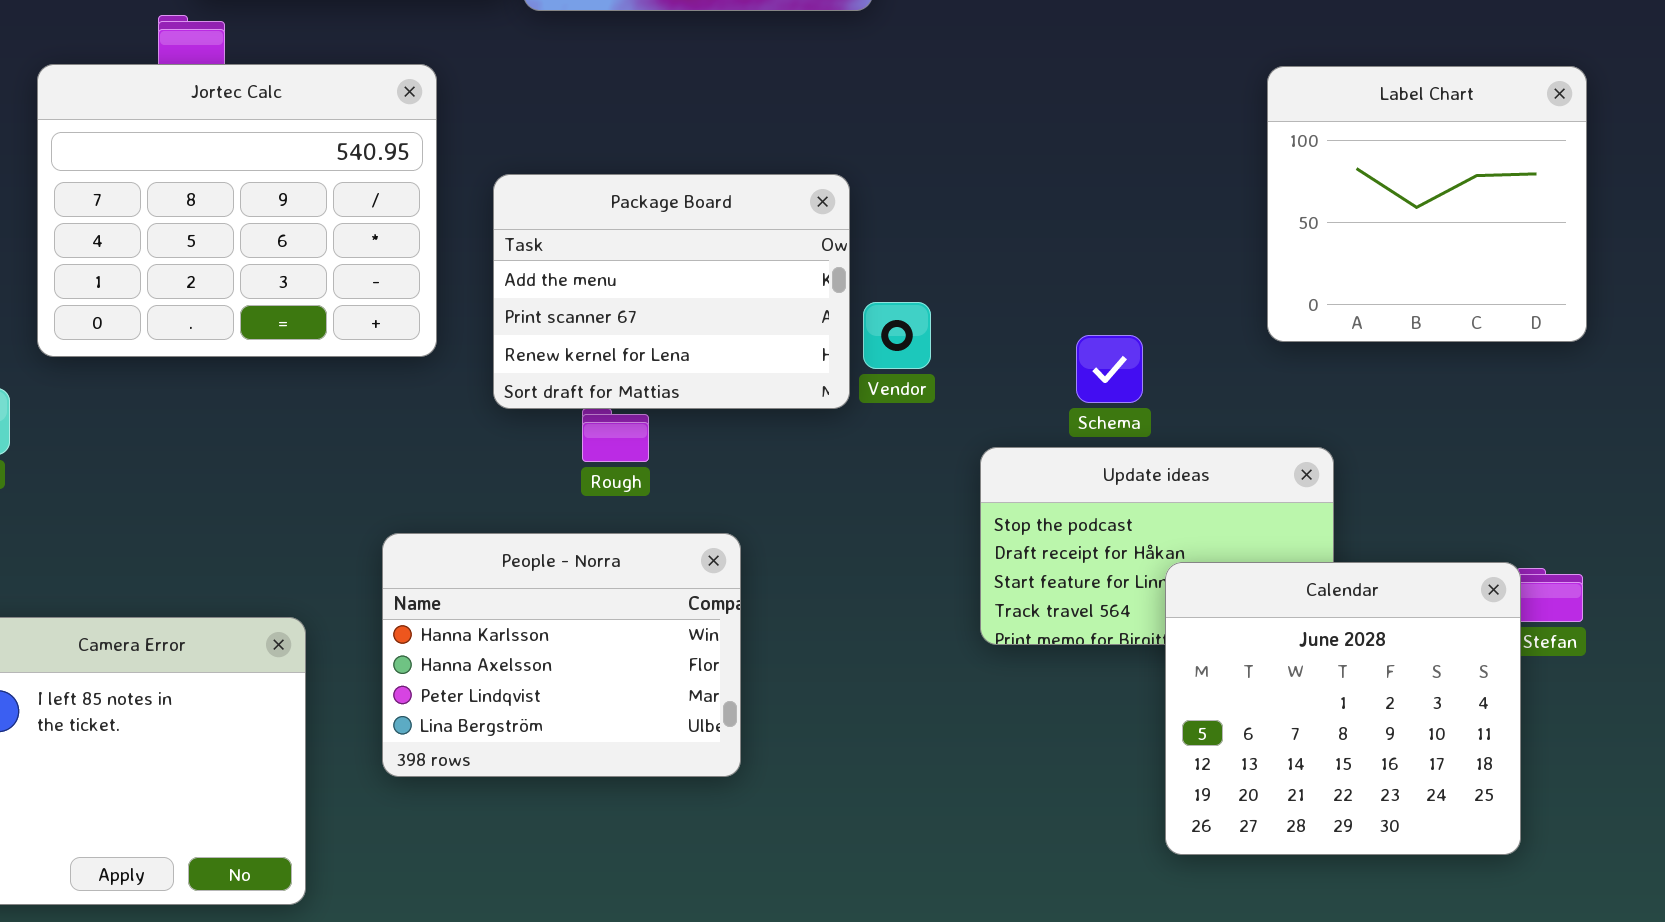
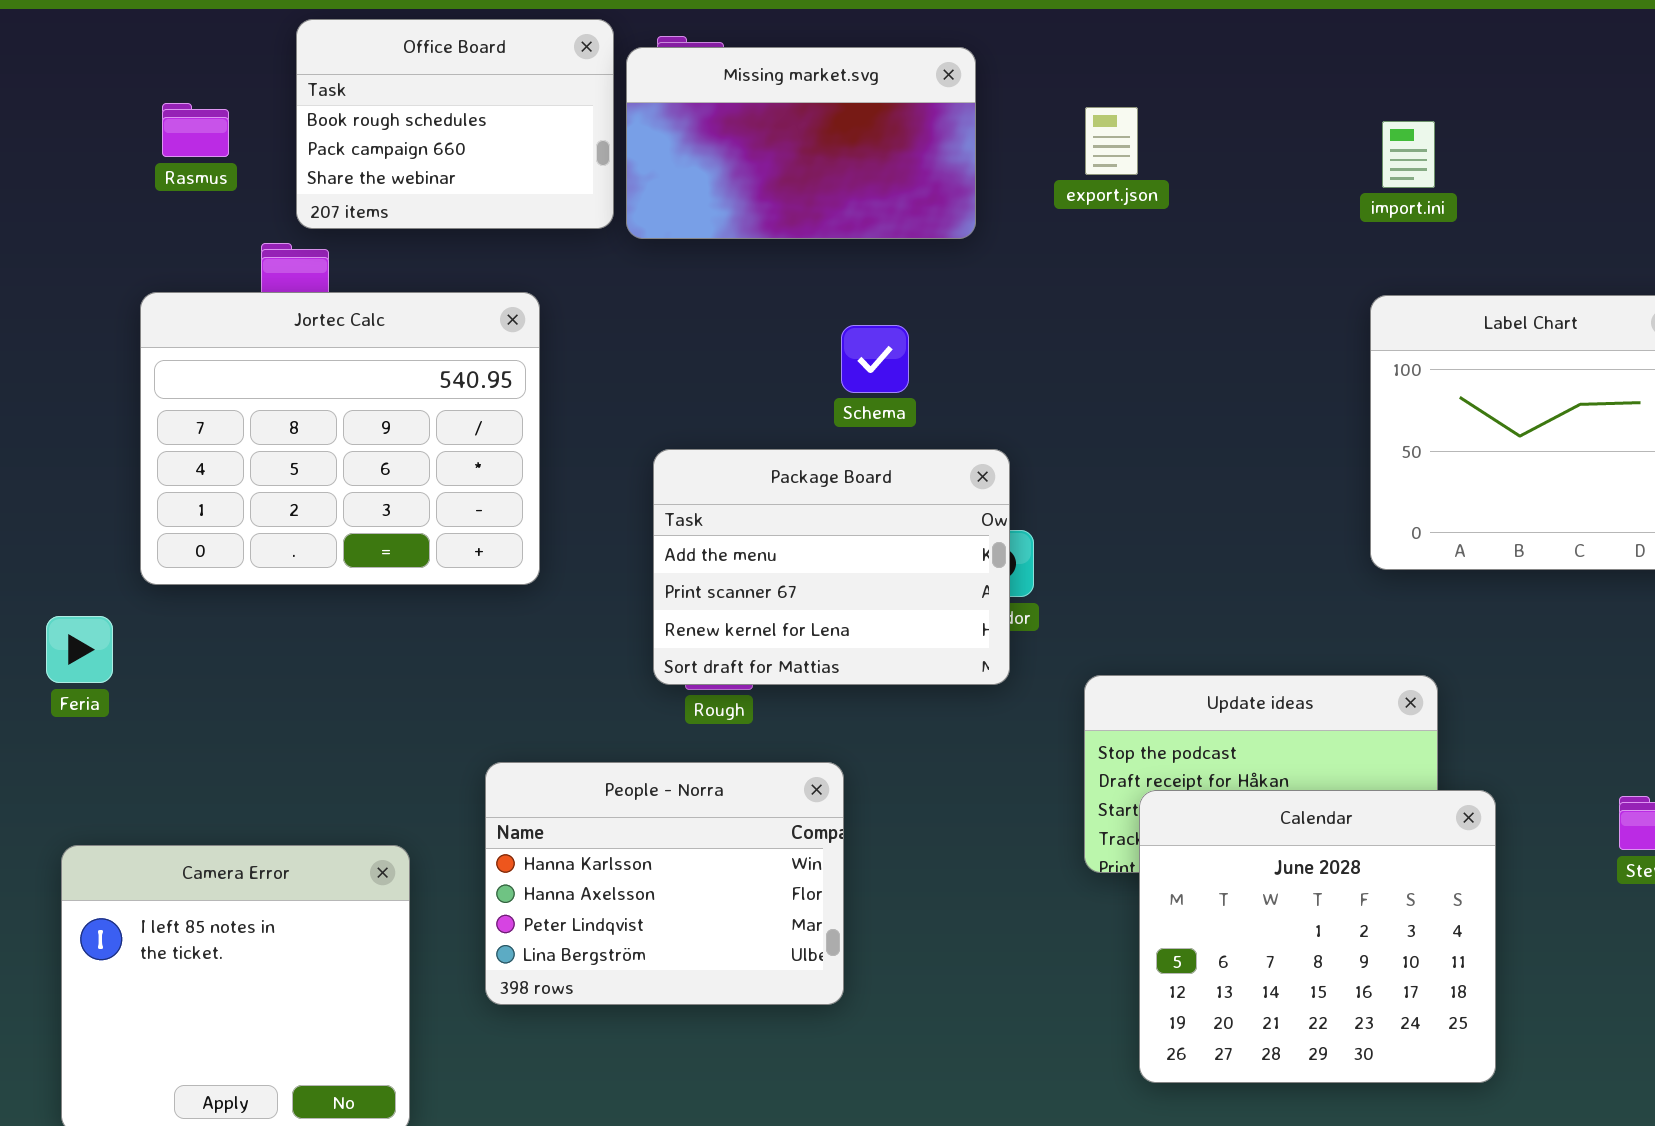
Package Board: [493,174,850,409] -> [653,449,1010,685], moved
Schema: [1076,335,1143,403] -> [841,325,909,393], moved
Calendar: [1165,562,1521,855] -> [1139,790,1496,1083], moved

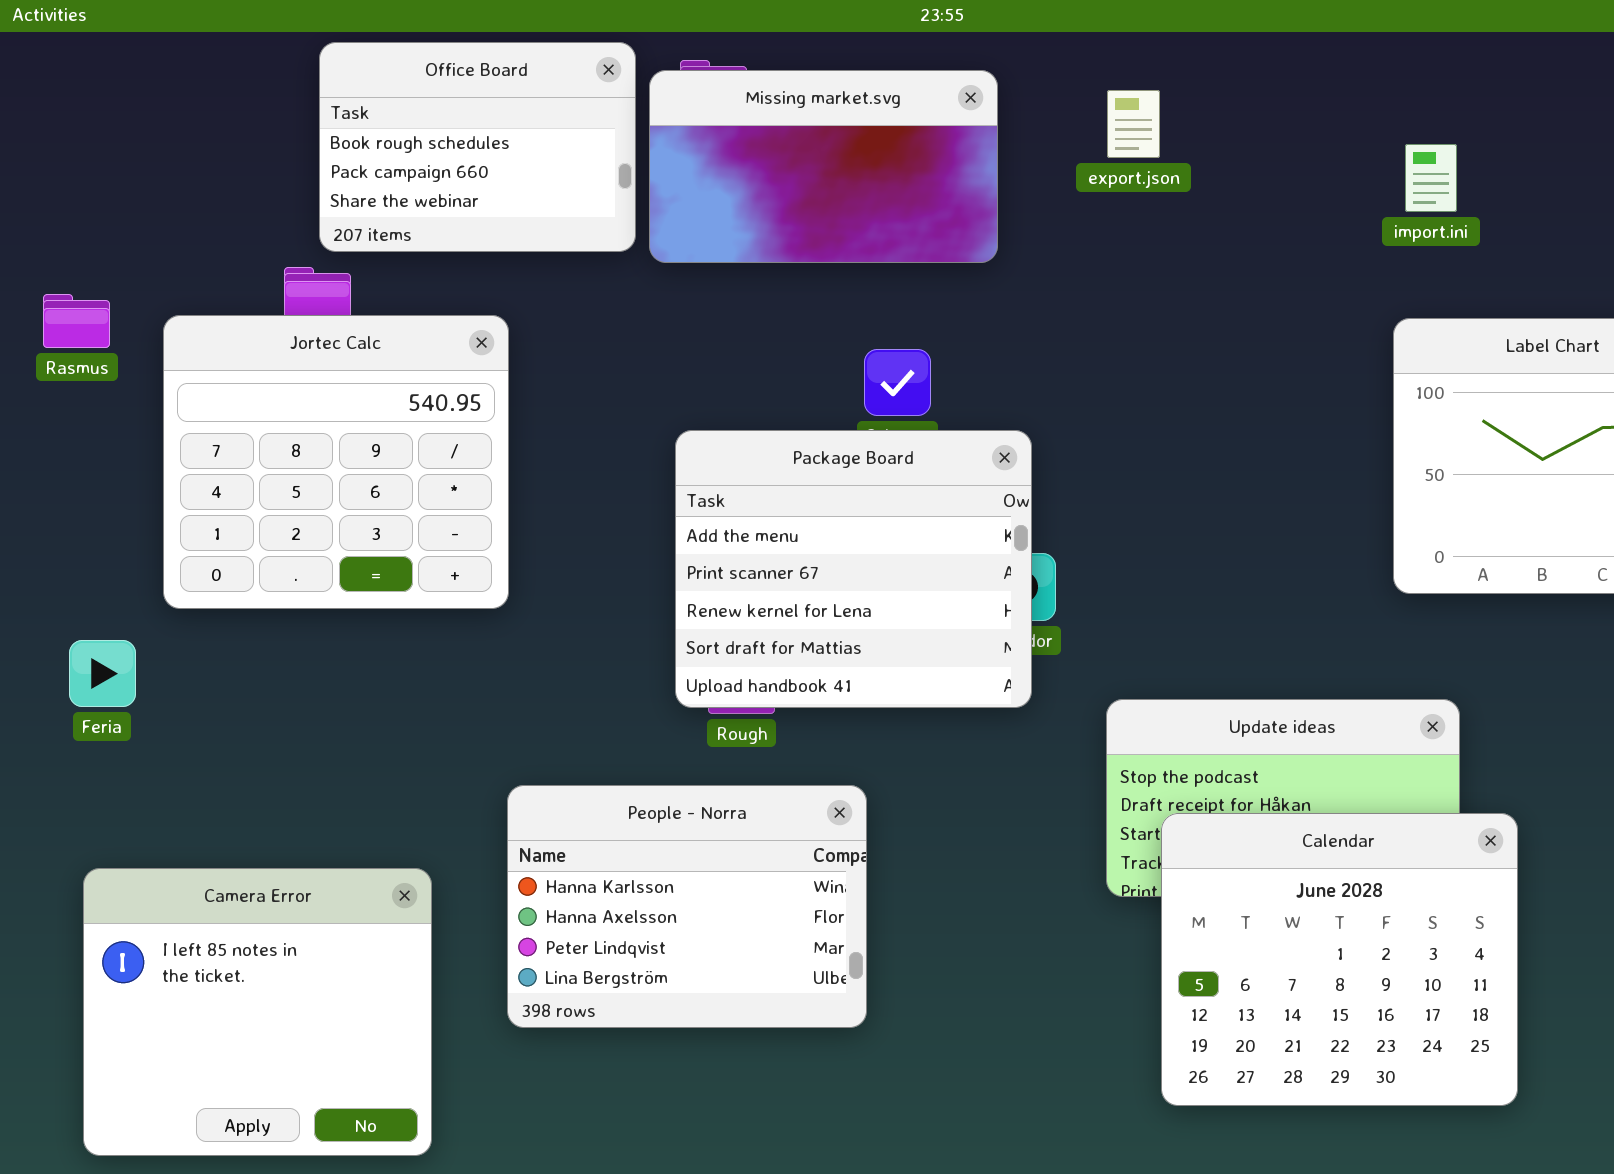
Rasmus: [162,103,229,157] -> [43,294,110,348], moved
export.json: [1085,107,1138,175] -> [1107,90,1160,158], moved
Jortec Calc: [140,292,540,585] -> [163,315,509,609], resized
Package Board: [653,449,1010,685] -> [675,430,1032,708], resized

